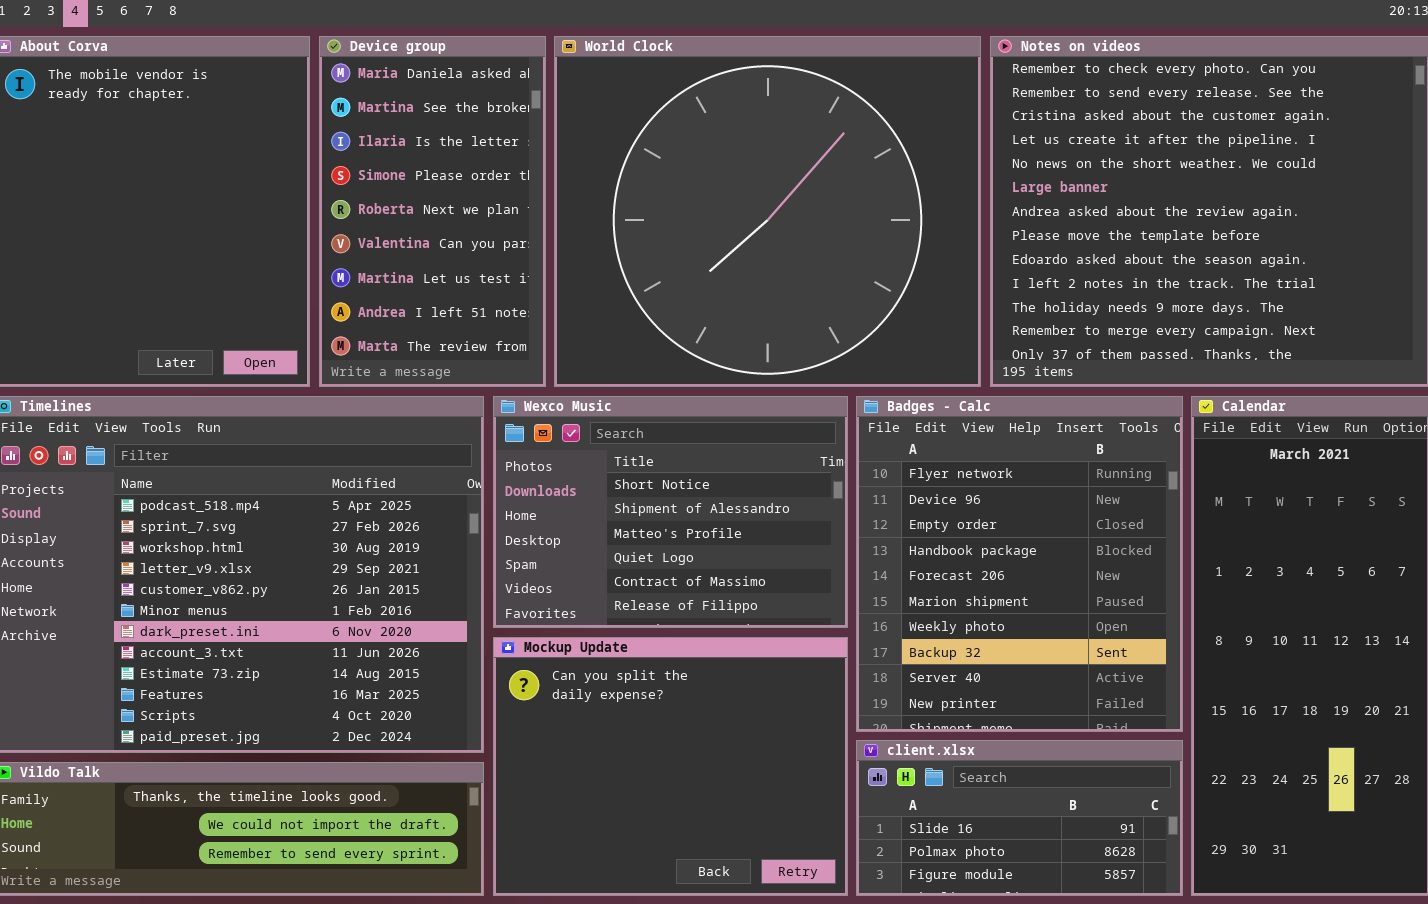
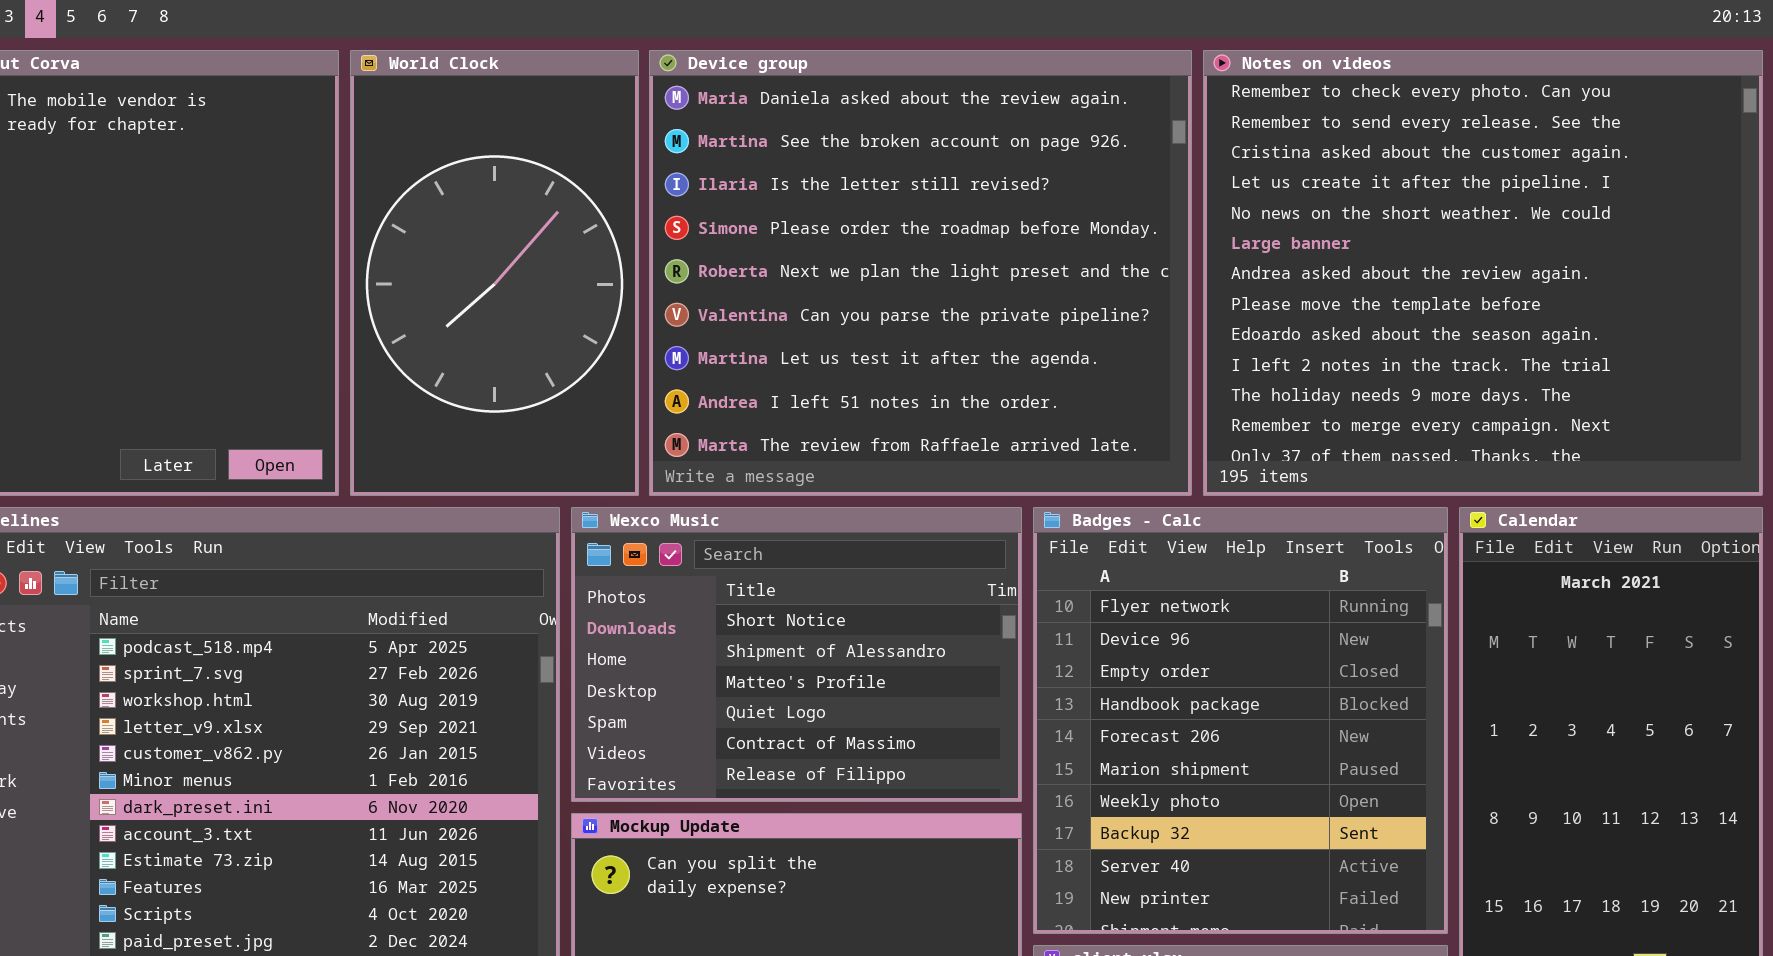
Device group: [319,36,546,387] -> [649,50,1192,496], moved, resized
World Clock: [554,36,981,387] -> [350,50,639,496], moved, resized

